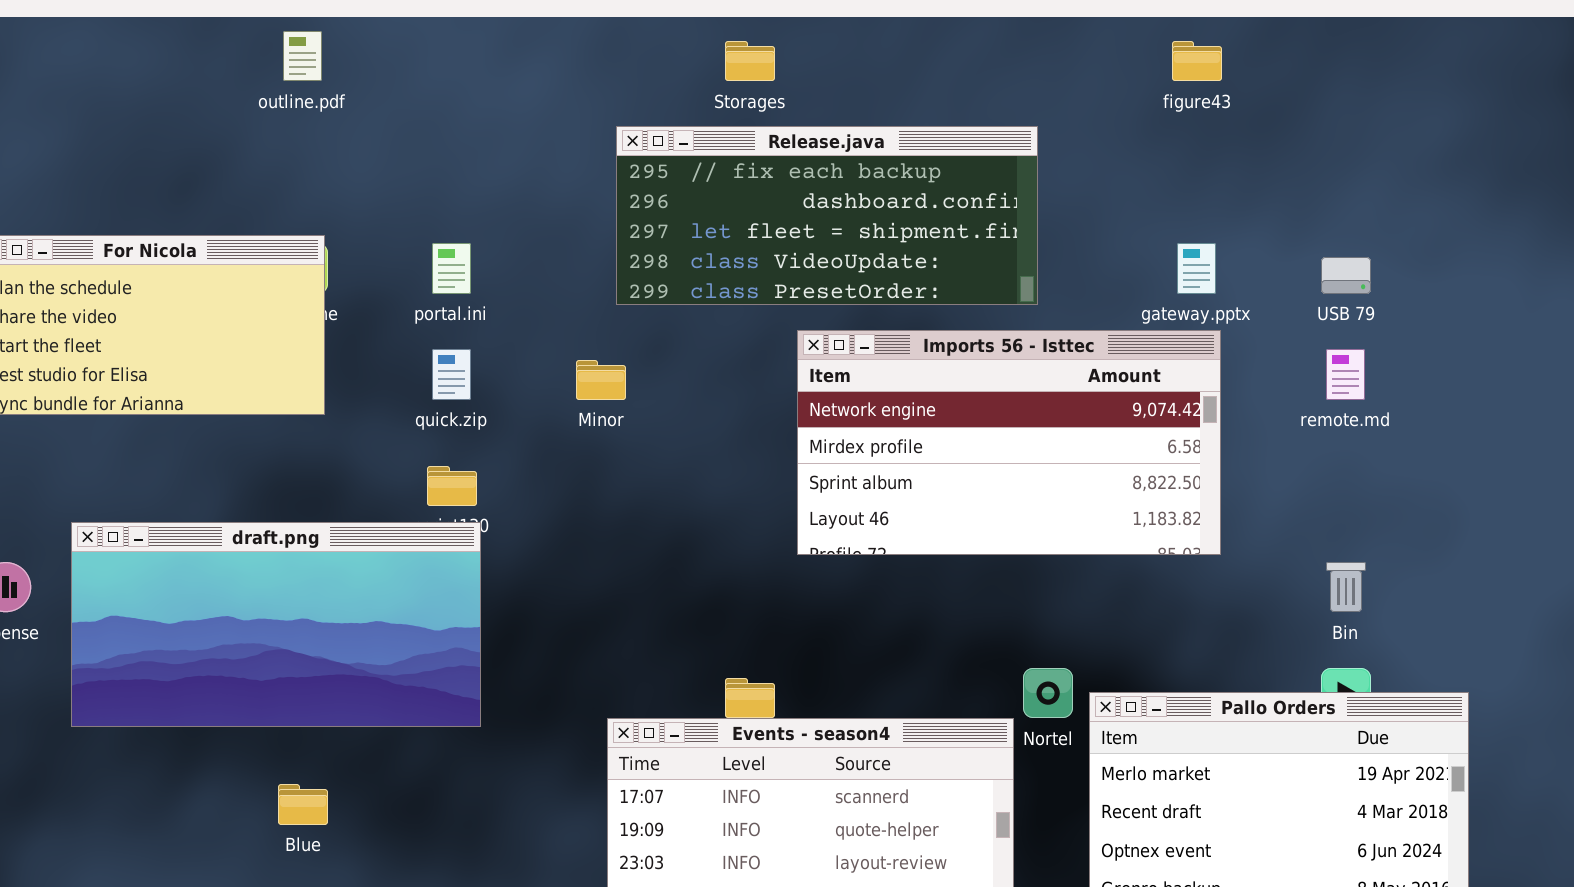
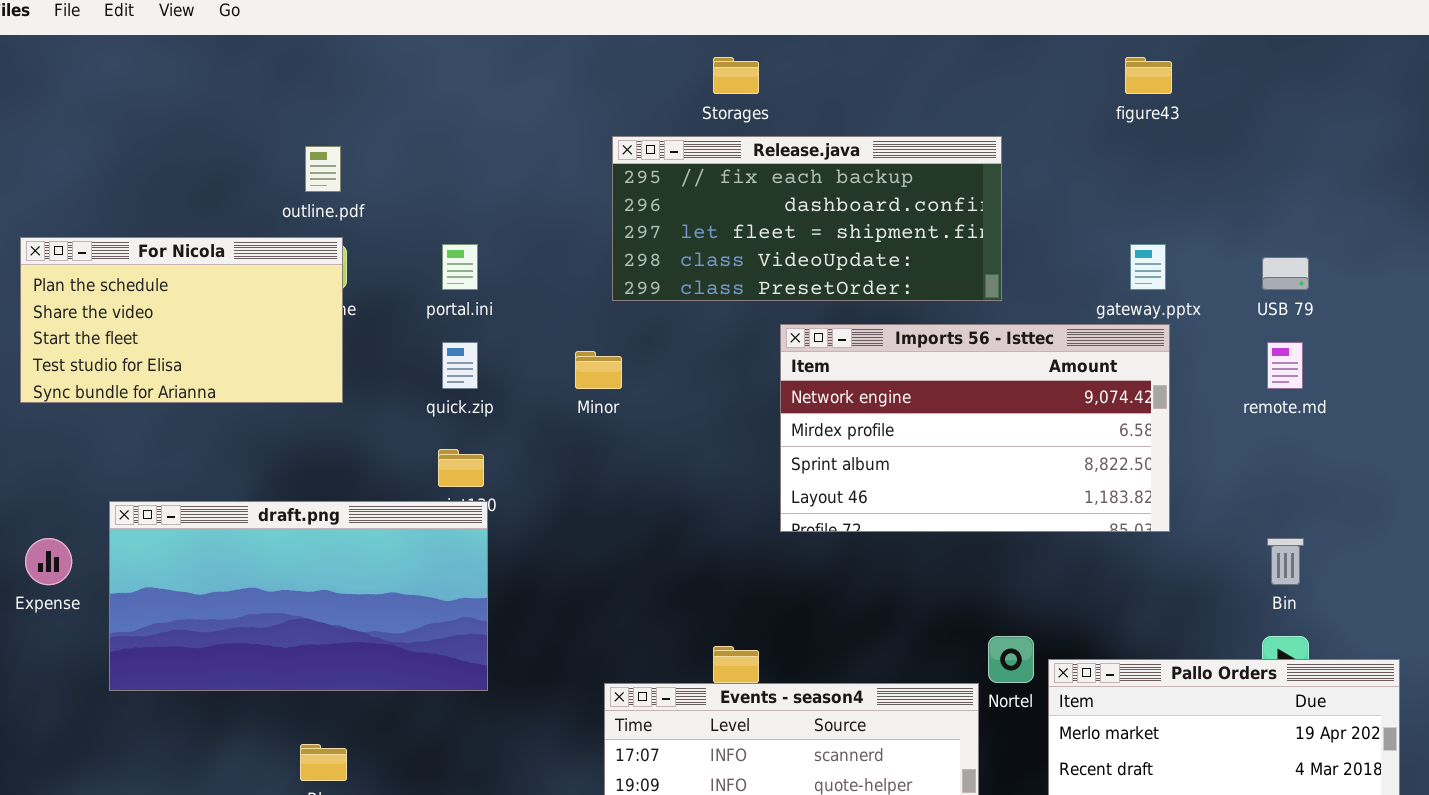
outline.pdf: [283,31,322,81] -> [305,146,341,192], moved

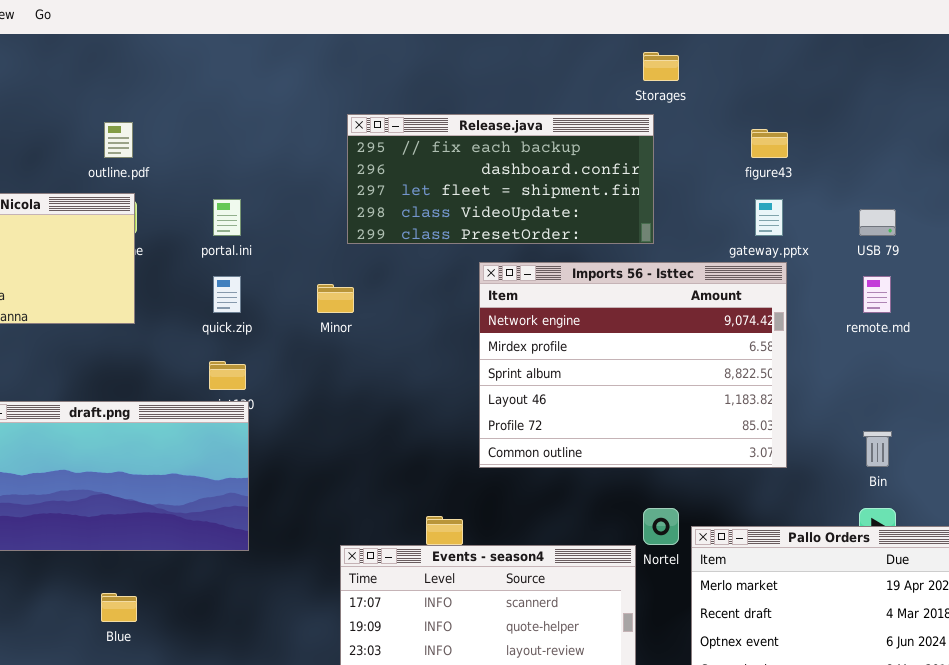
Storages: [713,57,759,94] -> [643,52,679,81], moved
figure43: [1125,57,1172,94] -> [751,129,788,158], moved
Imports 56 - Isttec: [780,324,1170,532] -> [479,262,787,468], resized

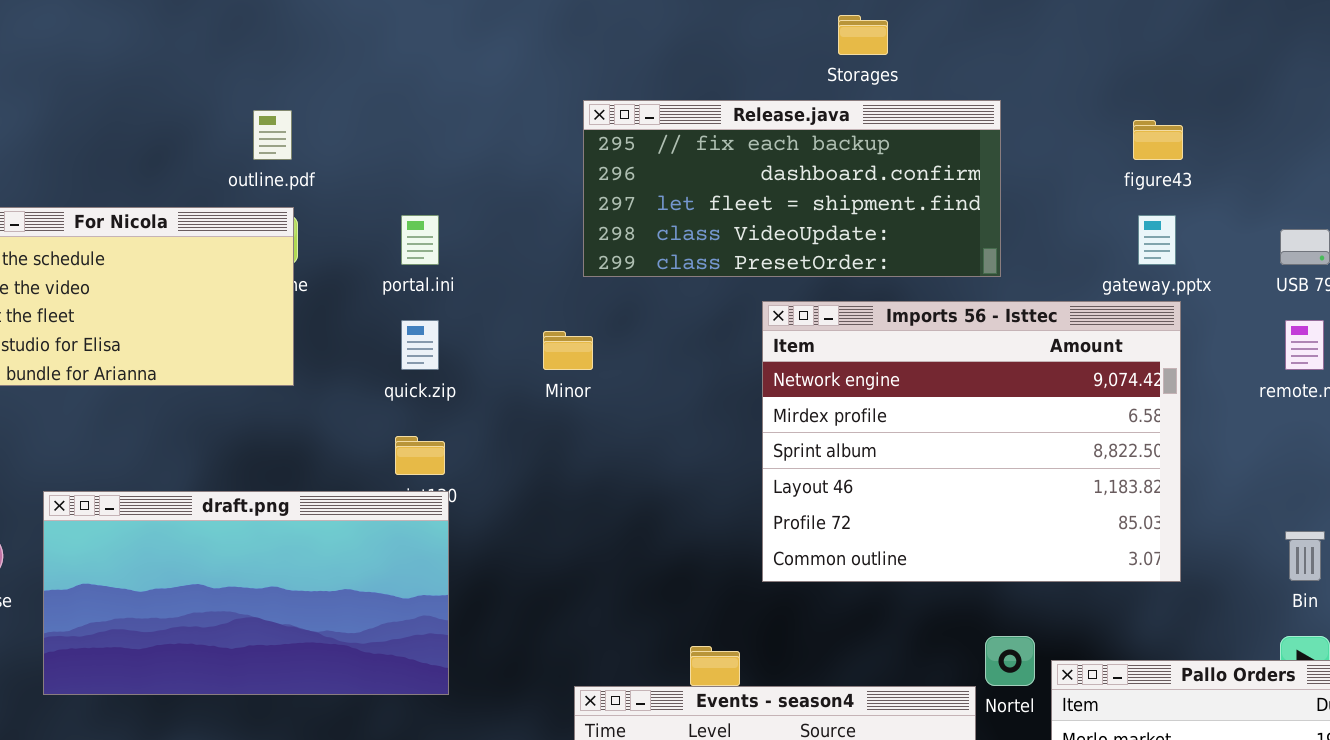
Storages: [643,52,679,81] -> [838,15,888,55], moved

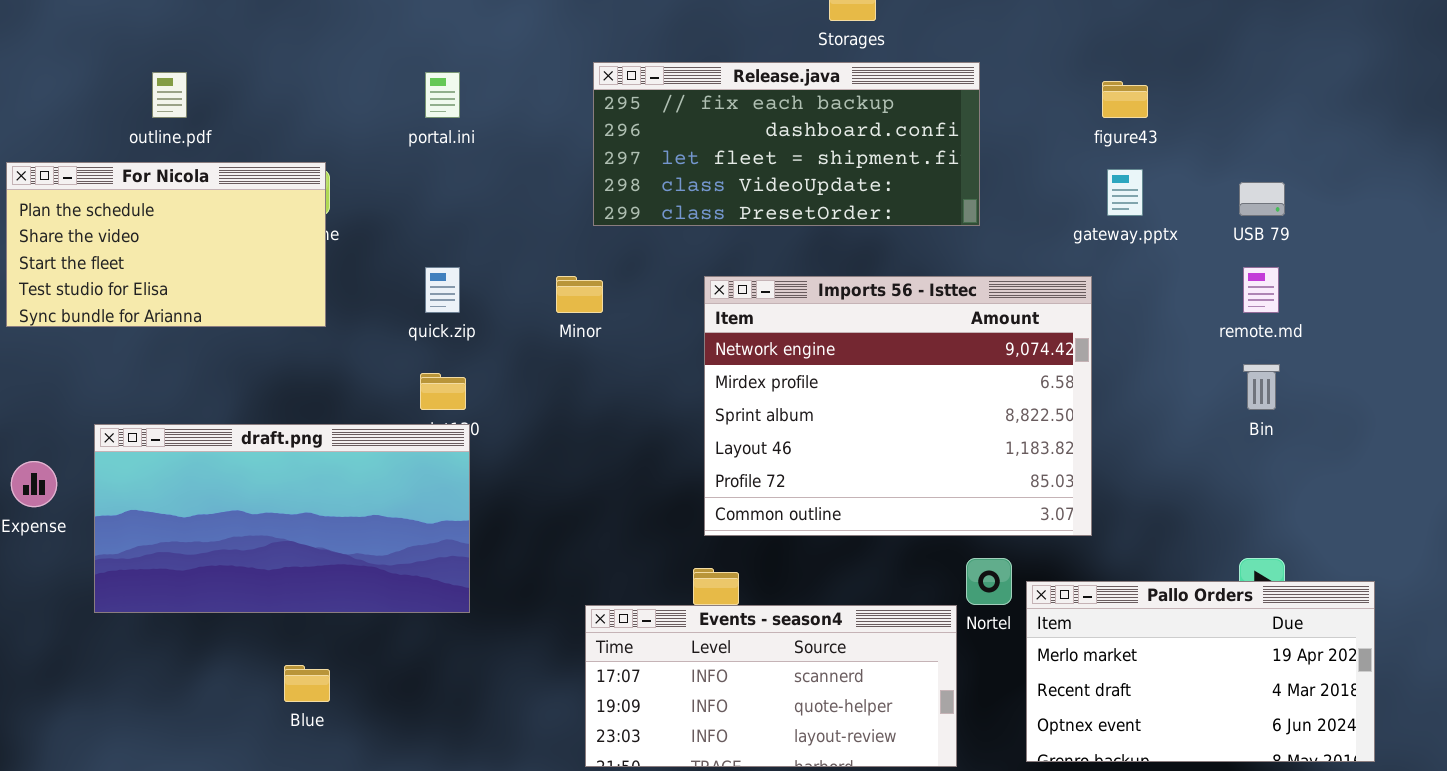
outline.pdf: [253,110,292,160] -> [152,72,187,118], moved
portal.ini: [401,215,439,265] -> [425,72,460,118], moved
Imports 56 - Isttec: [762,301,1181,582] -> [704,276,1092,536], moved
Bin: [1285,531,1325,581] -> [1243,364,1280,410], moved

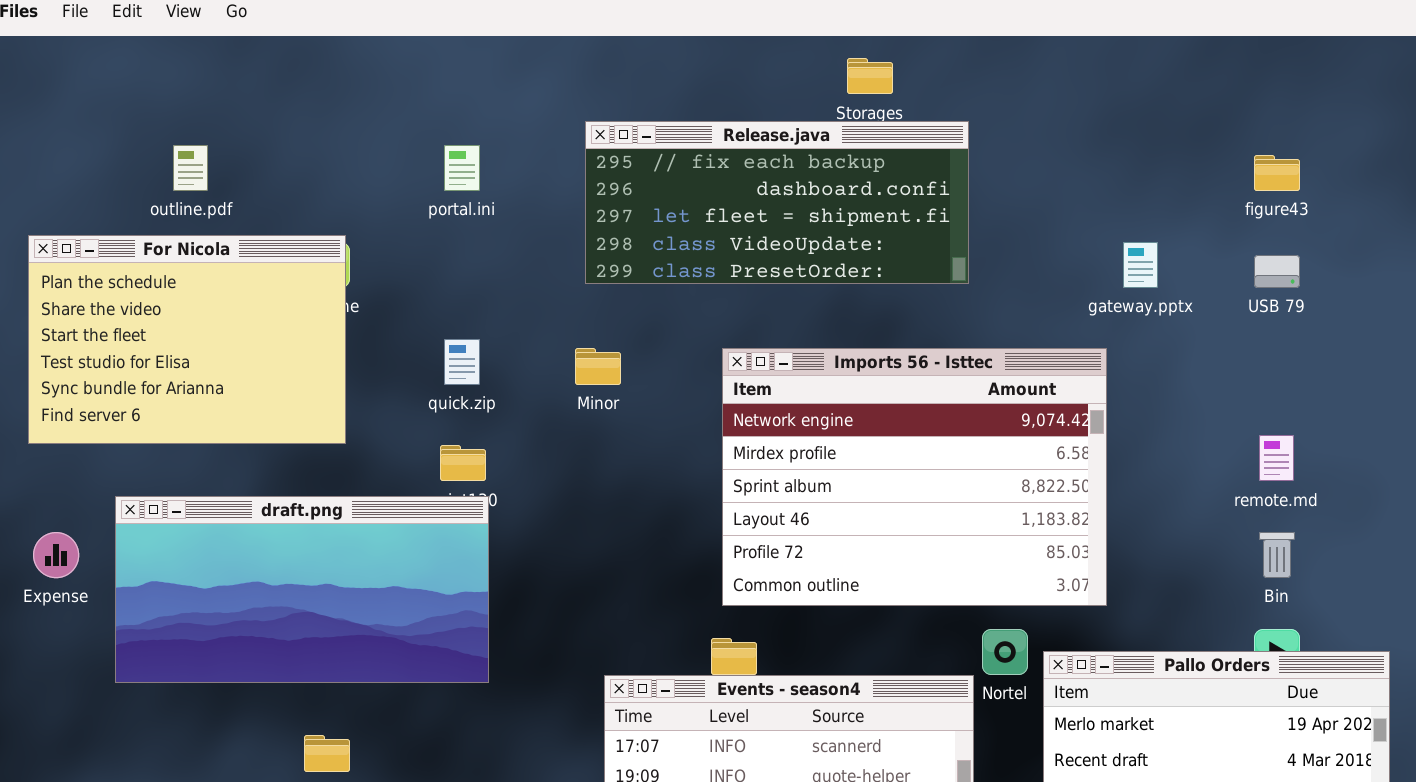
Release.java: [593,62,980,226] -> [585,121,969,284], moved
figure43: [1102,81,1148,118] -> [1254,155,1300,191], moved
For Nicola: [6,162,326,327] -> [28,235,346,444], resized
remote.md: [1243,267,1279,313] -> [1259,435,1294,481], moved
Bin: [1243,364,1280,410] -> [1259,532,1295,578], moved

